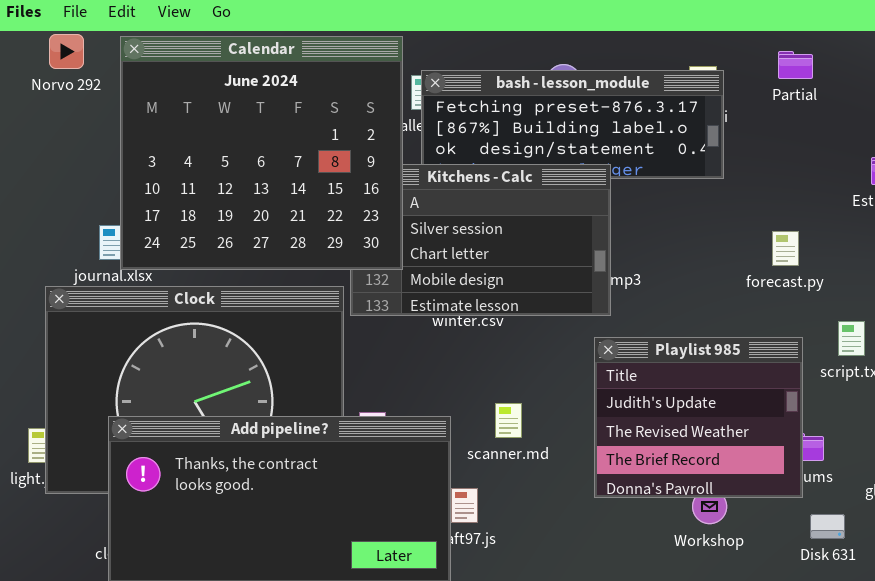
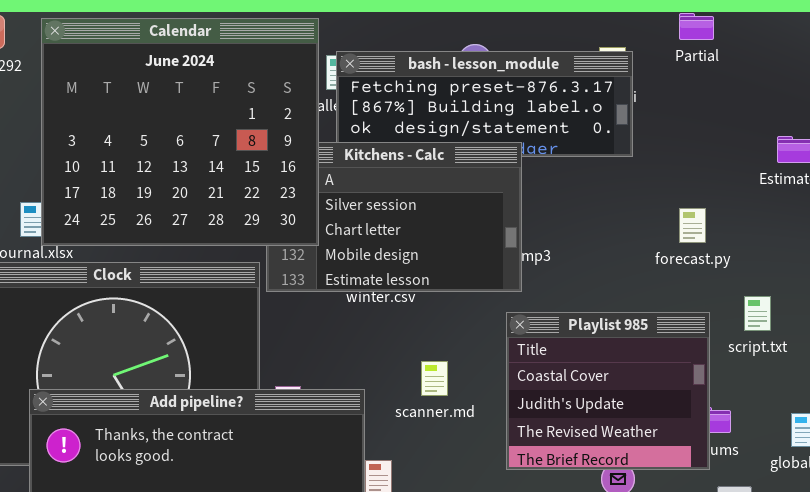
Partial: [778,51,813,79] -> [679,13,714,40], moved
Playlist 985: [594,337,803,498] -> [506,312,710,470], scrolled up 1 row
scanner.md: [495,403,522,438] -> [421,361,448,396], moved

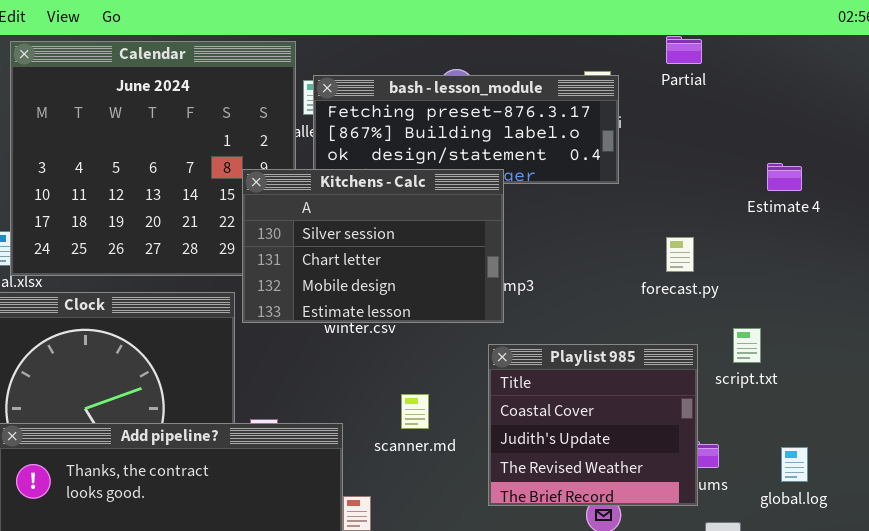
Kitchens - Calc: [266,142,522,292] -> [242,169,504,323], raised

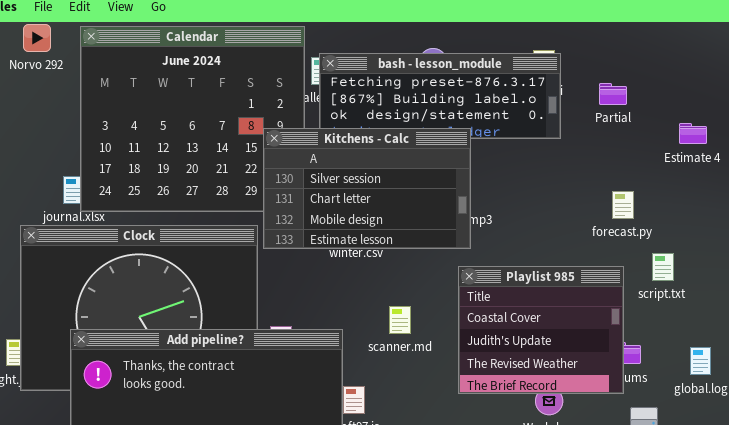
Partial: [666,36,702,64] -> [599,83,627,105], moved
forecast.py: [666,237,694,272] -> [612,191,634,219], moved

